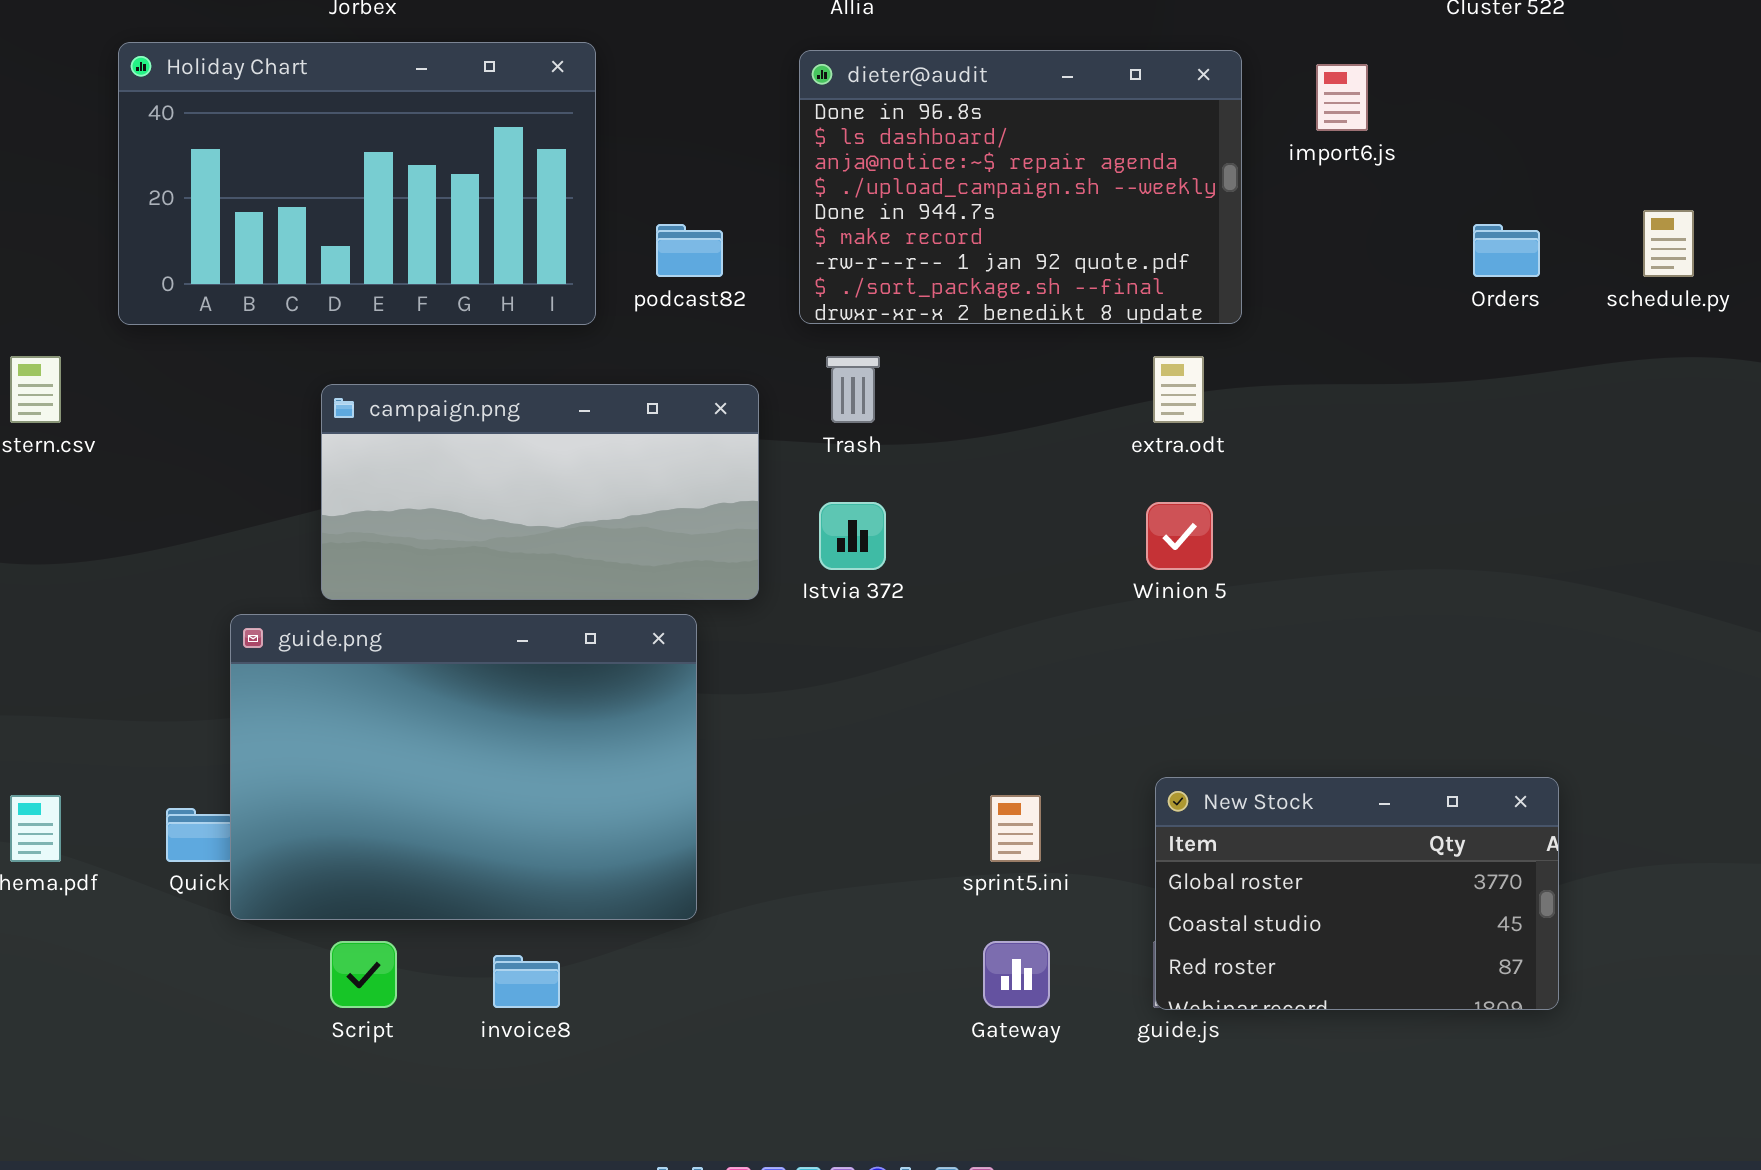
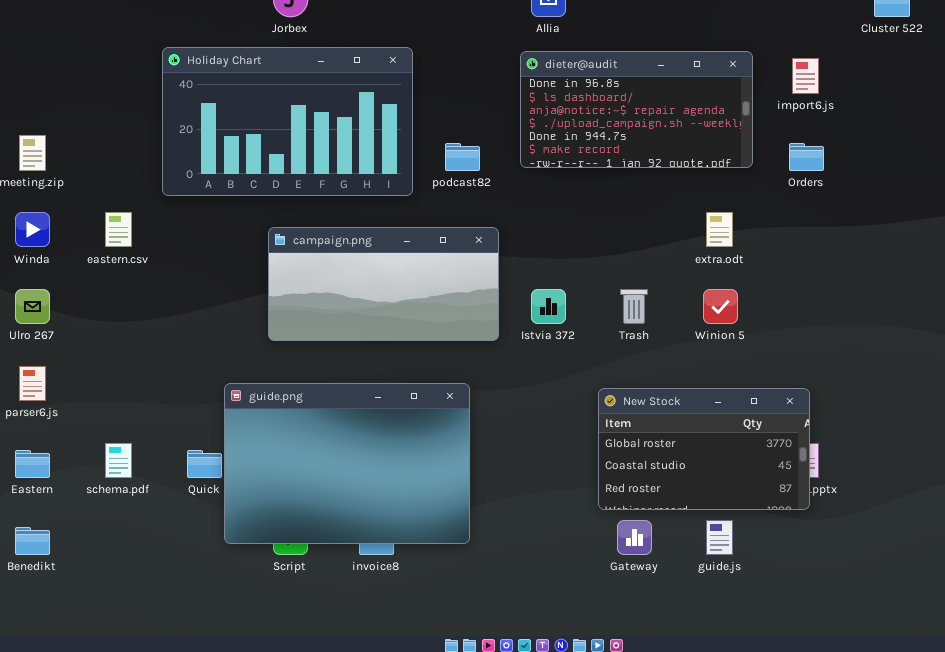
dieter@audit: [799,50,1242,324] -> [520,51,753,168], resized
Orders: [1473,224,1540,277] -> [789,143,824,171], moved
Trash: [826,356,880,423] -> [620,289,648,324], moved
guide.png: [230,614,697,920] -> [224,383,470,544], moved
New Stock: [1155,777,1559,1010] -> [598,388,810,510], moved

